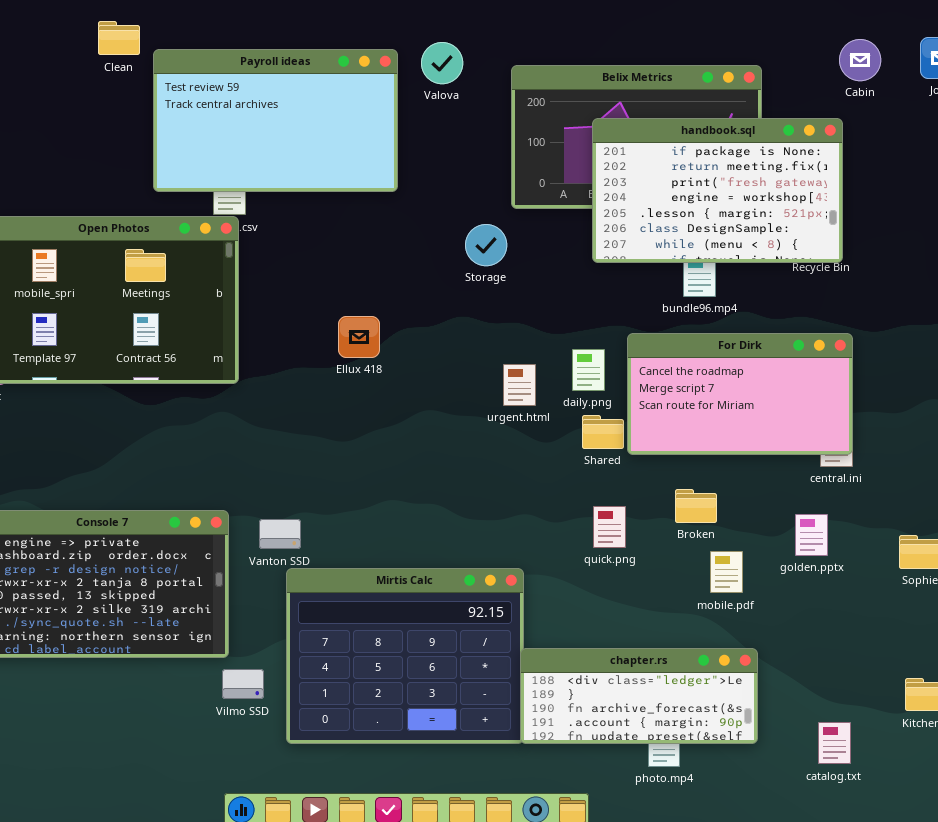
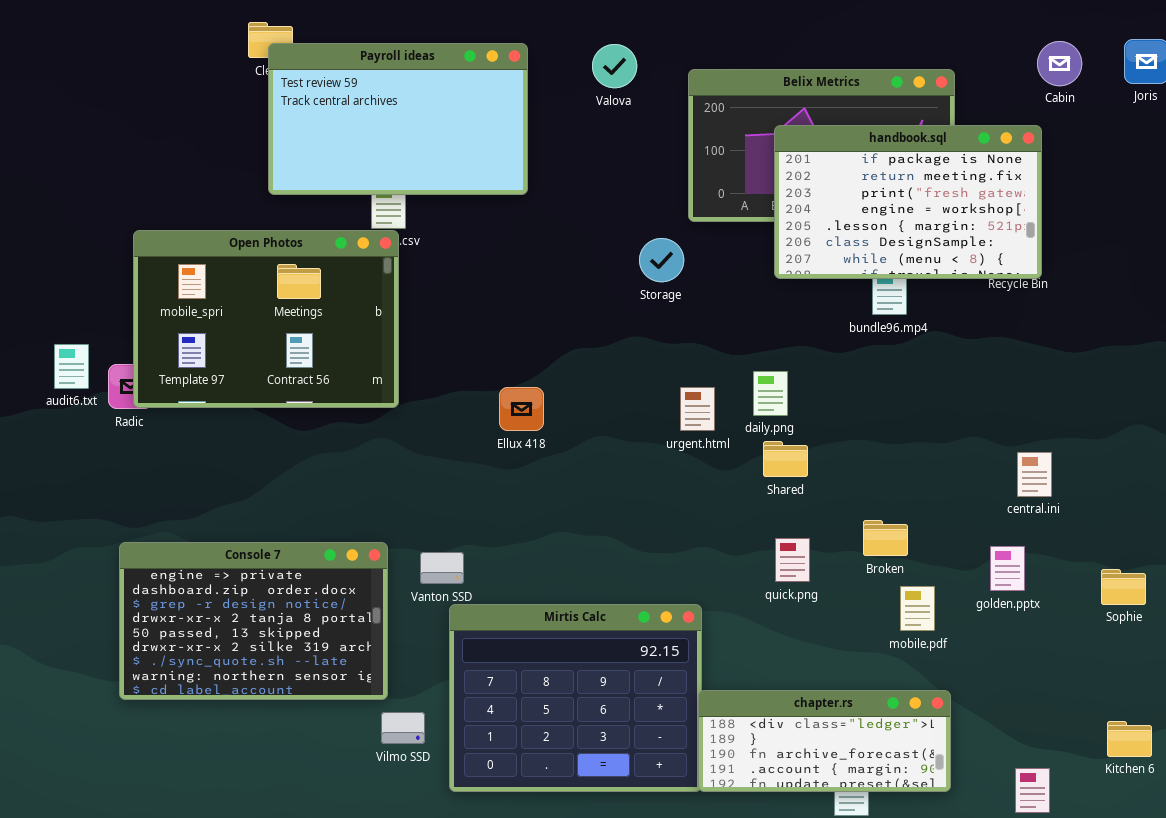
Payroll ideas: [153,49,398,192] -> [268,43,528,195], moved
Ellux 418: [338,316,380,358] -> [499,387,544,431], moved
For Dirk: [627,333,853,455] -> none, closed

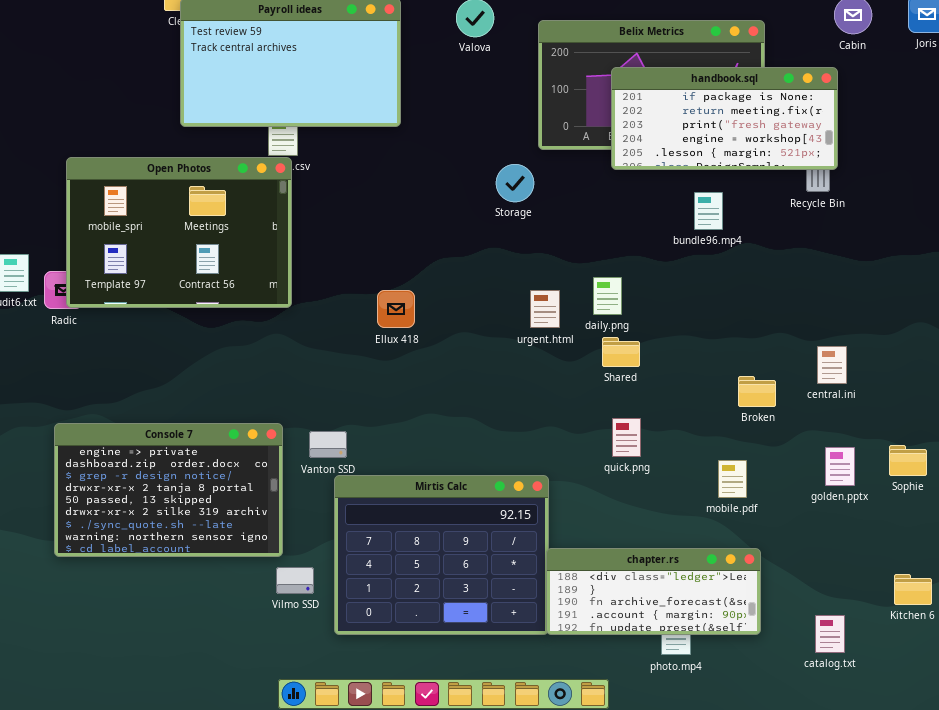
handbook.sql: [774,125,1042,279] -> [611,67,838,170], resized
Broken: [863,520,908,556] -> [738,376,776,407], moved
golden.pptx: [990,546,1025,591] -> [825,447,855,486], moved

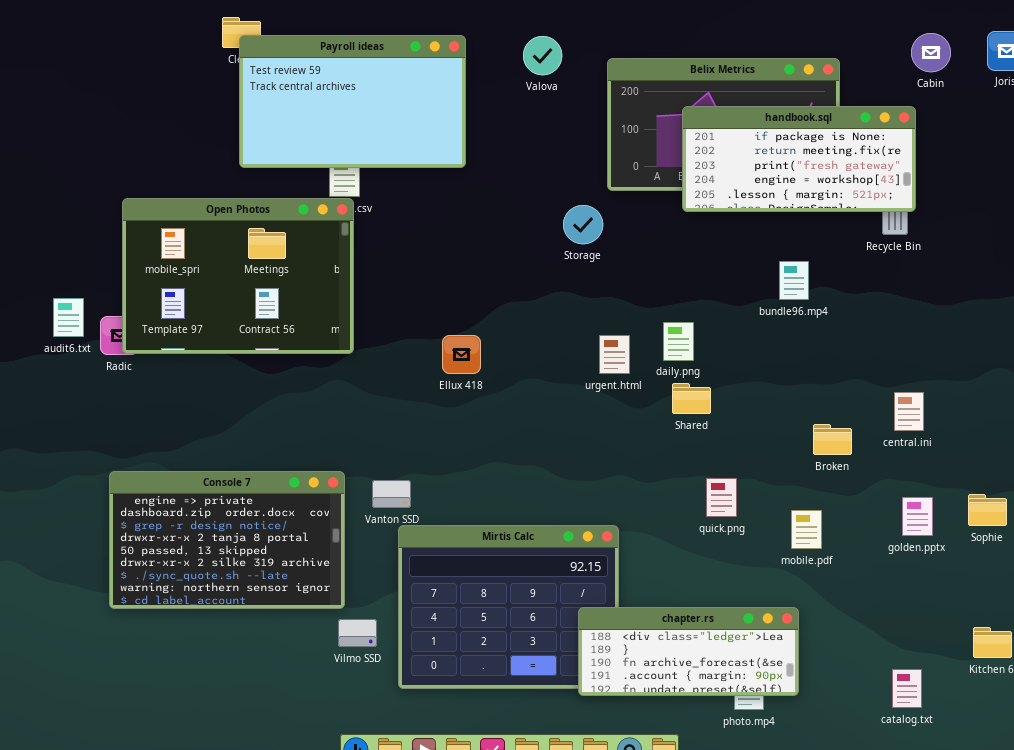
bundle96.mp4: [694,192,723,230] -> [779,261,809,300], moved
quick.png: [612,418,641,457] -> [706,478,737,517], moved
chapter.rs: [546,548,761,635] -> [578,607,799,696], moved

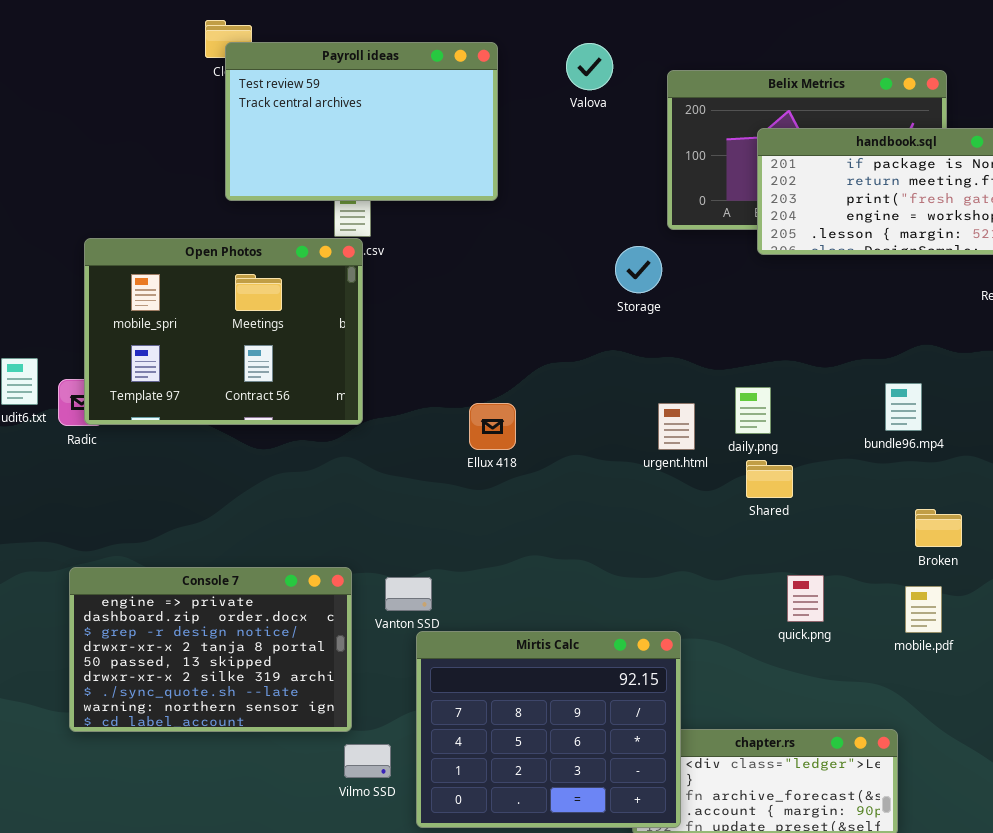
bundle96.mp4: [779,261,809,300] -> [885,383,922,431], moved
mobile.pdf: [791,510,822,549] -> [905,586,942,633], moved
Mirtis Calc: [398,525,619,689] -> [416,631,681,828], raised

